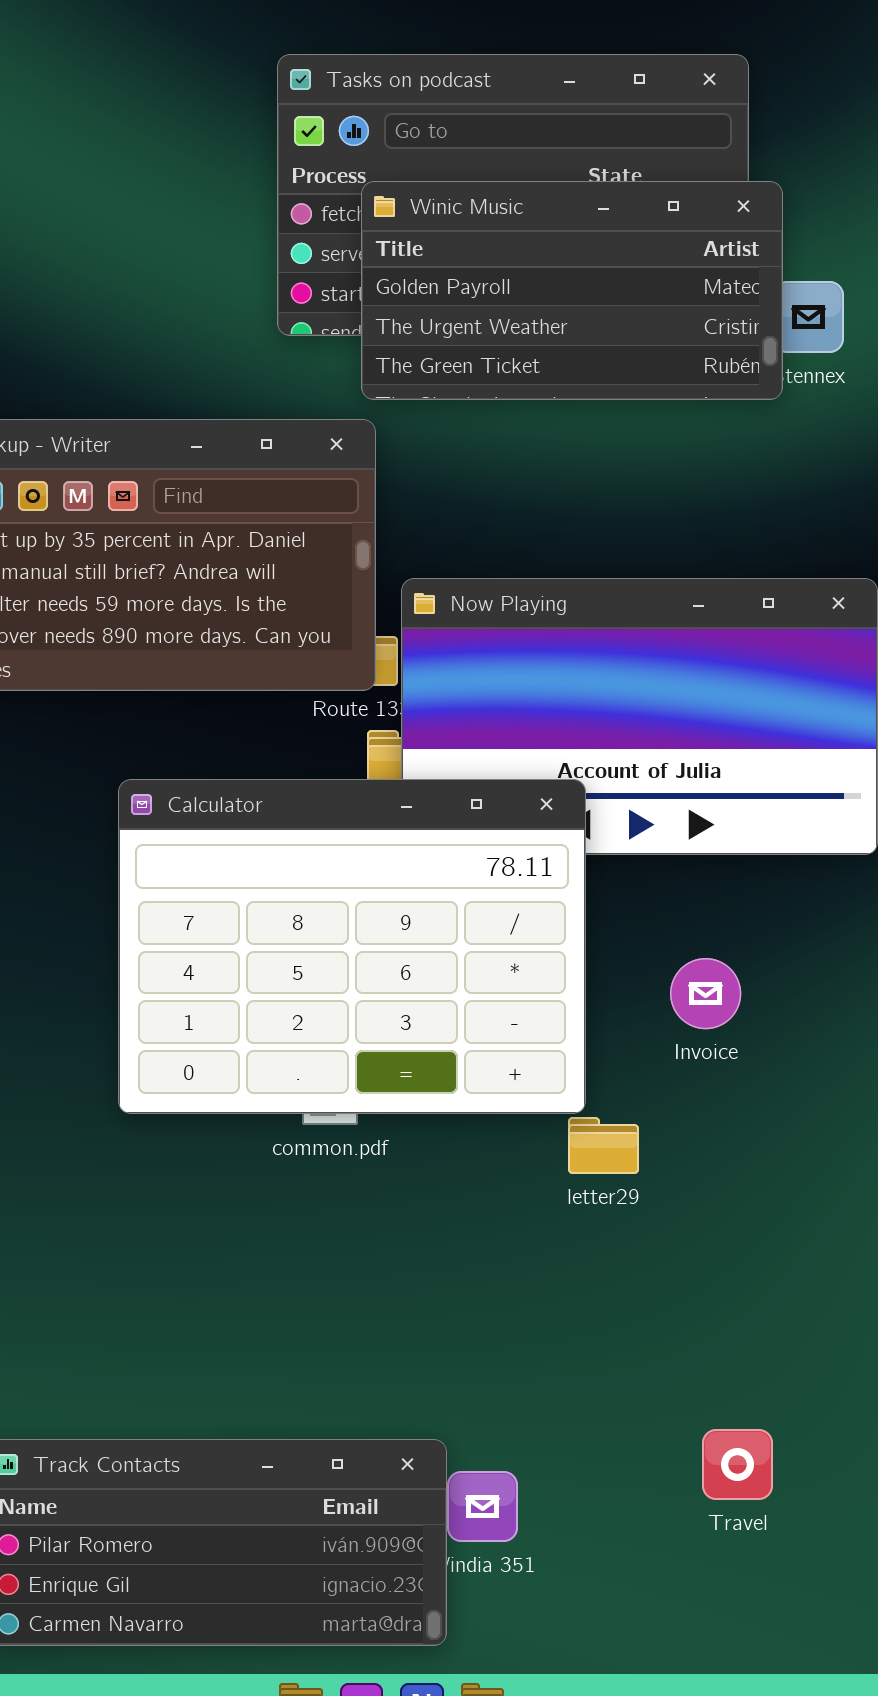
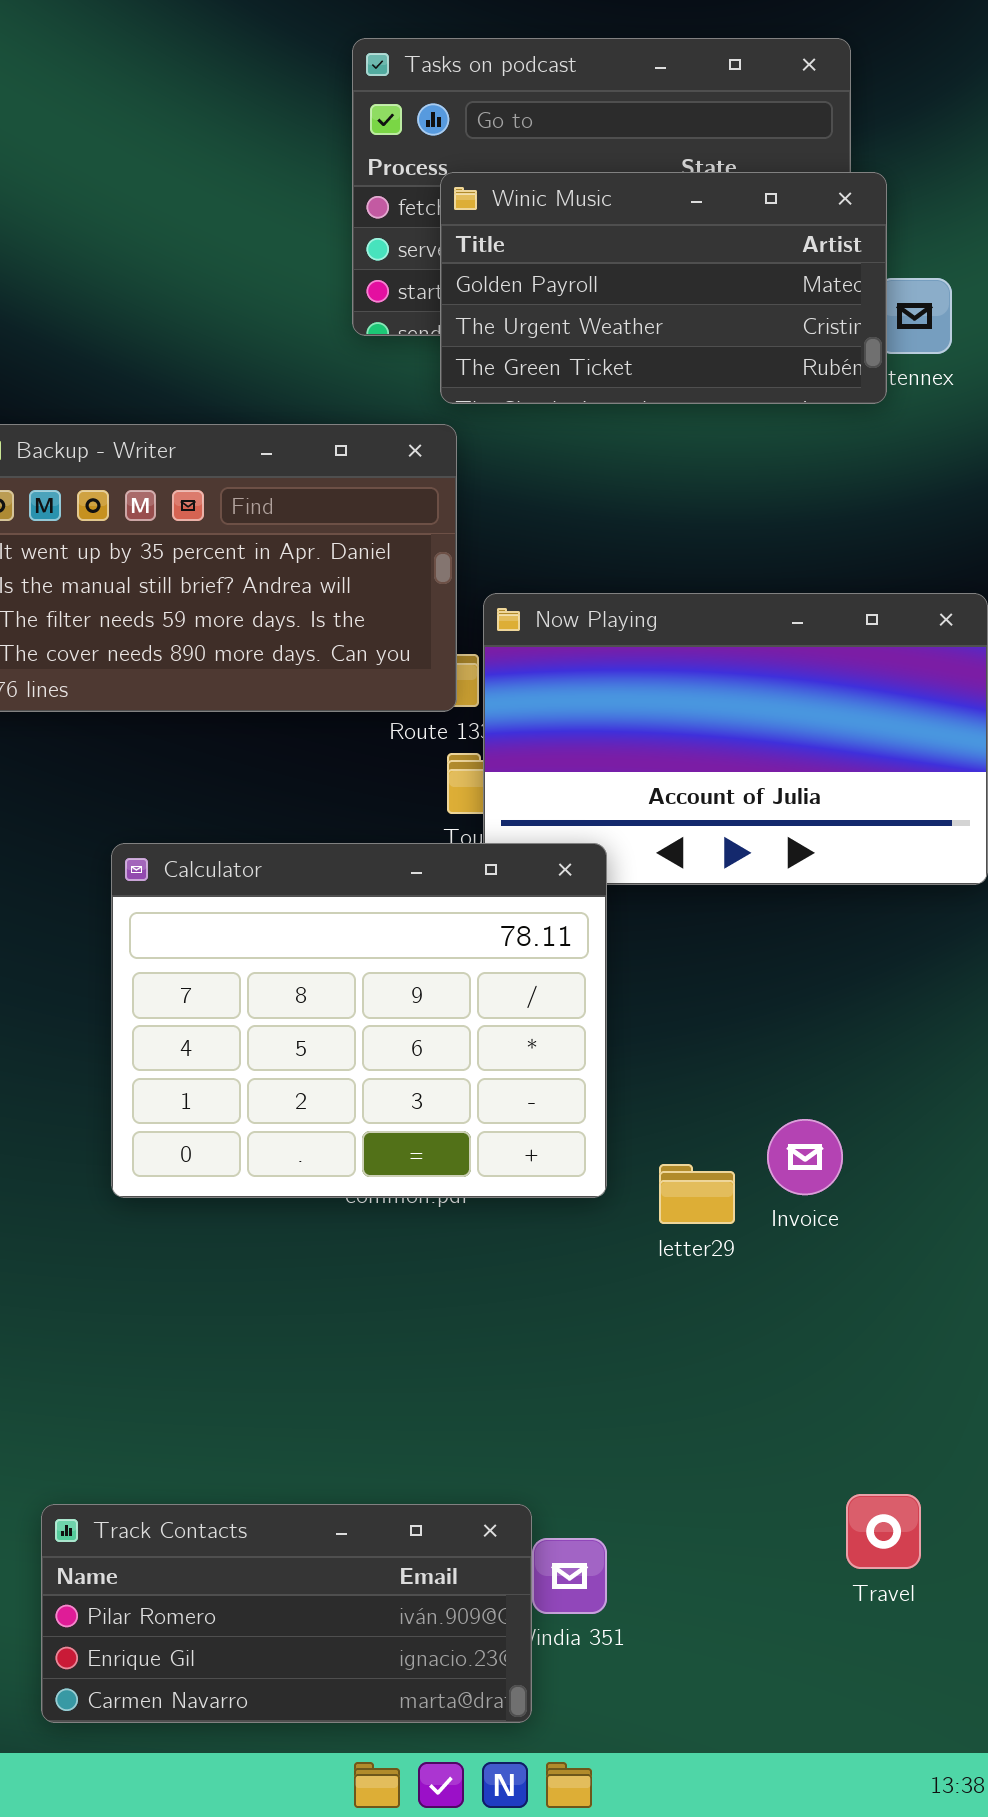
Calculator: [118,779,586,1114] -> [111,843,607,1198], moved
Invoice: [670,958,741,1029] -> [767,1119,843,1195], moved
Travel: [702,1429,773,1500] -> [846,1494,921,1569], moved

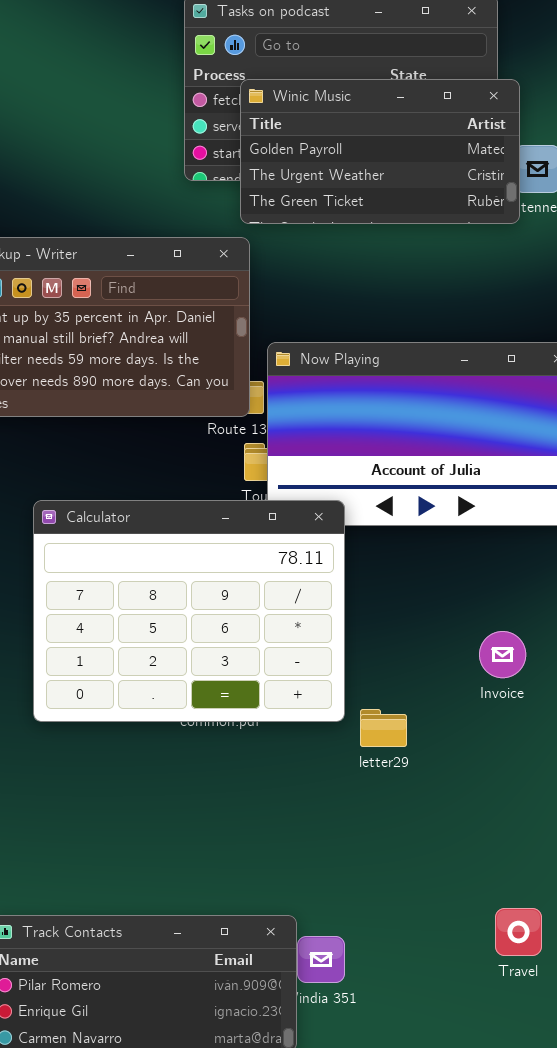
Invoice: [767,1119,843,1195] -> [479,631,526,678], moved
letter29: [659,1164,735,1224] -> [360,709,407,747], moved

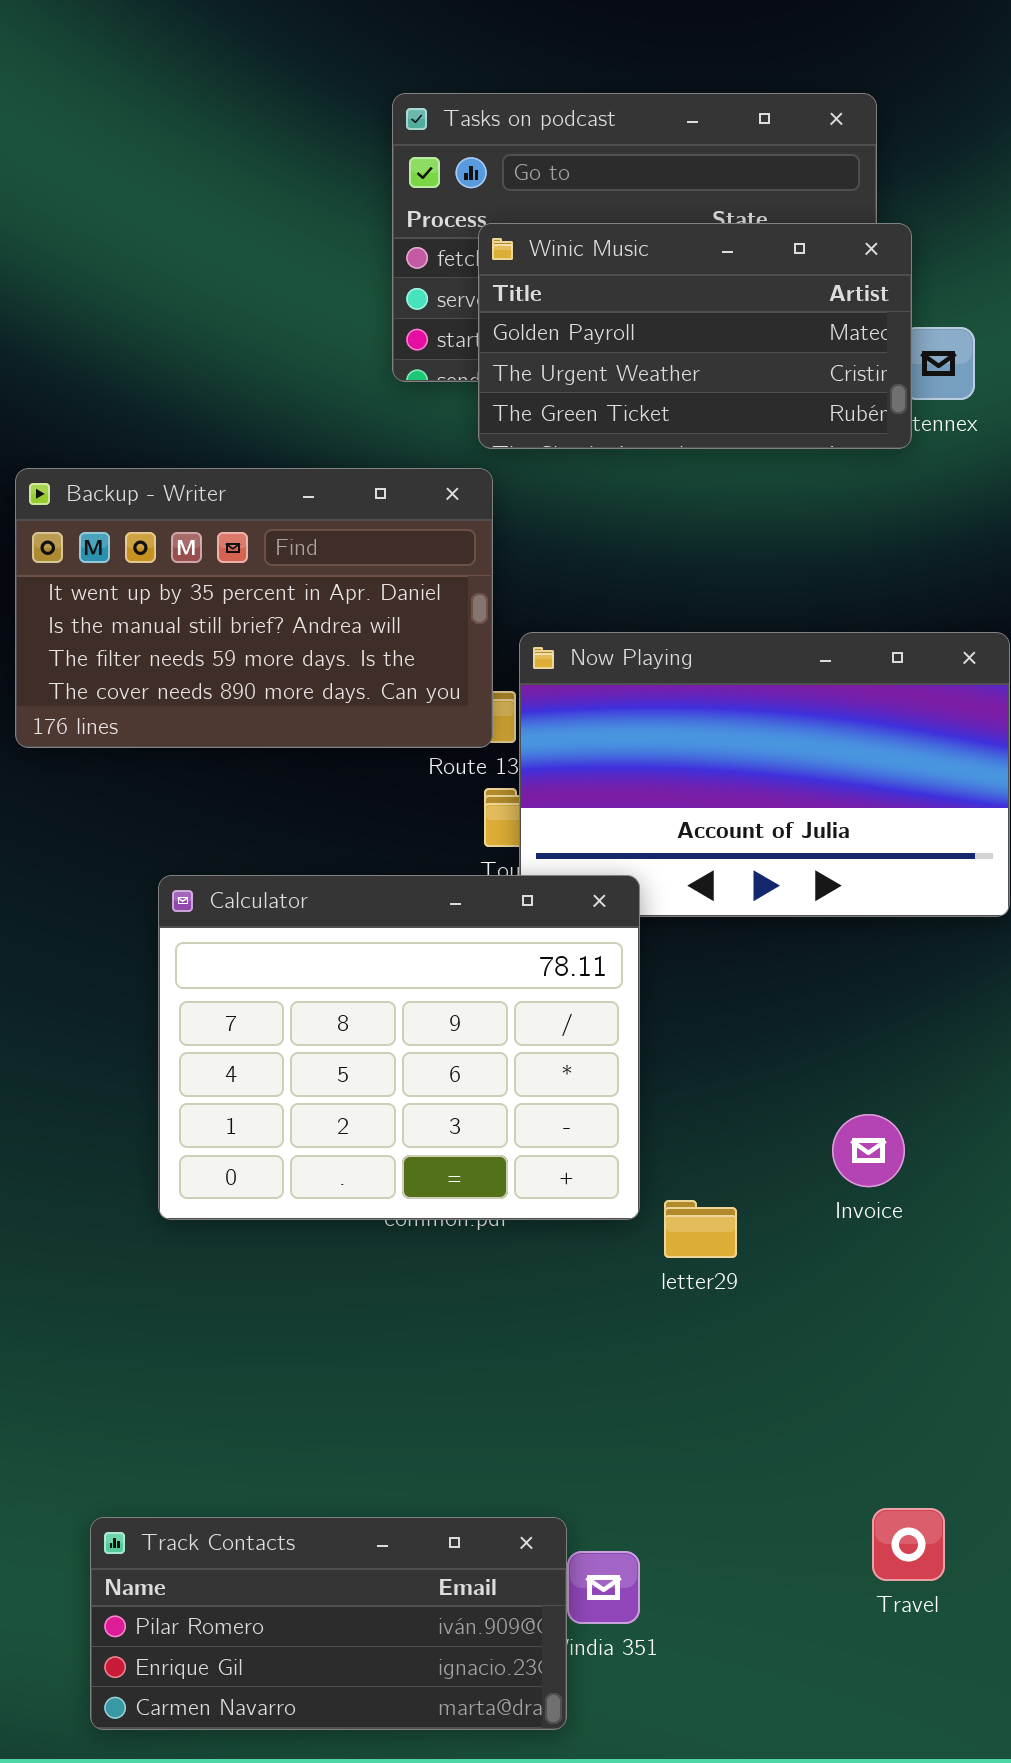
Invoice: [479,631,526,678] -> [832,1114,905,1187], moved

